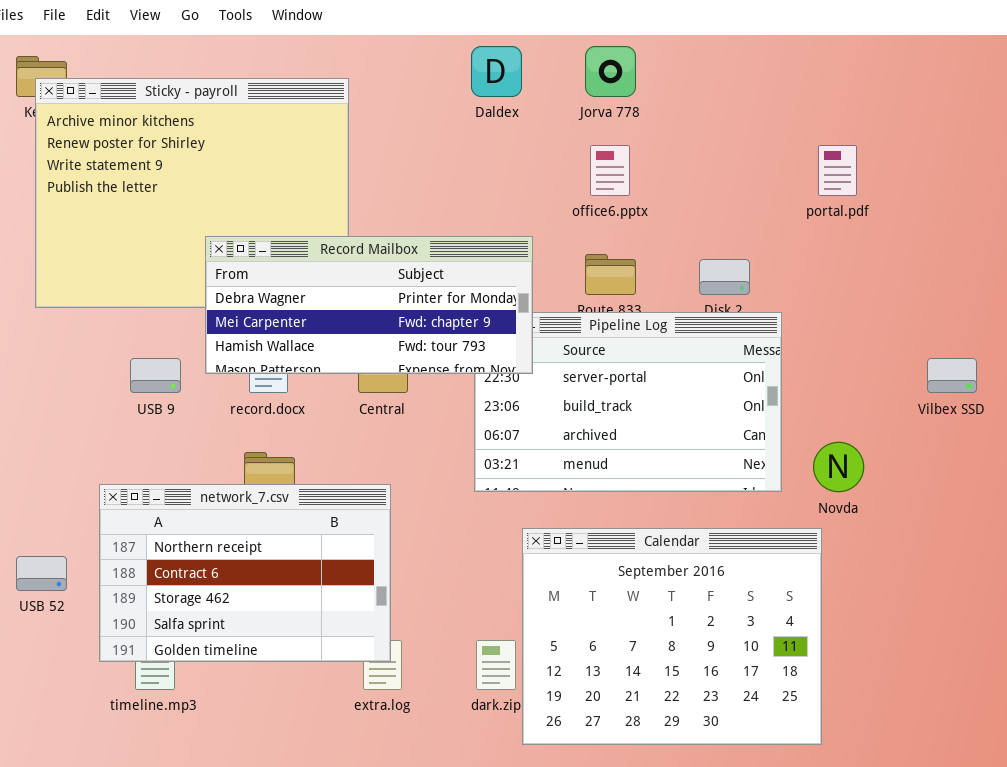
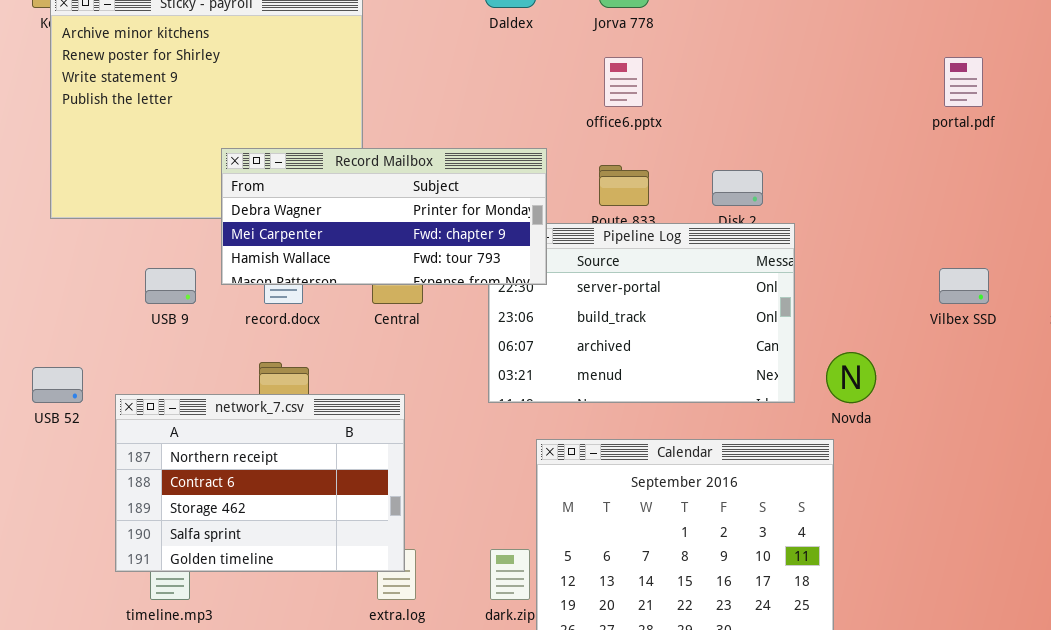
portal.pdf: [818,145,857,196] -> [944,57,983,107], moved
USB 52: [16,556,67,591] -> [32,367,83,403], moved

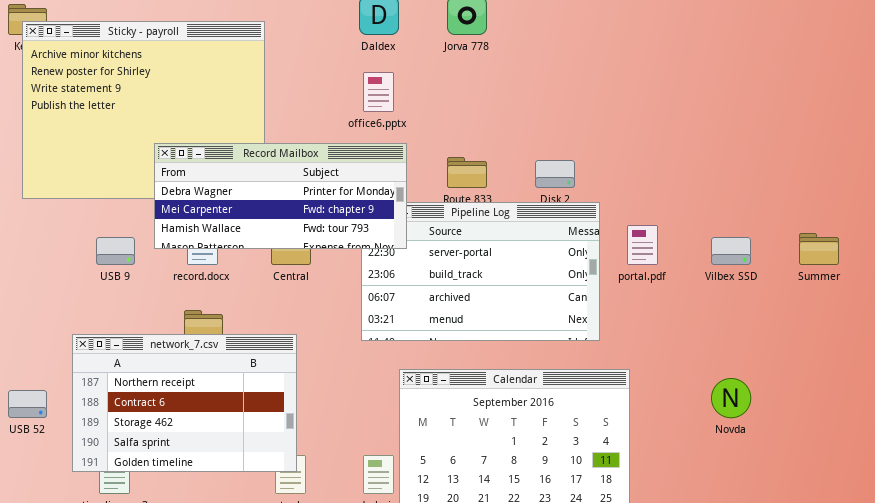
office6.pptx: [604,57,643,107] -> [363,72,394,112], moved
portal.pdf: [944,57,983,107] -> [627,225,658,265], moved
Novda: [826,352,876,403] -> [711,378,751,418], moved
USB 52: [32,367,83,403] -> [8,390,47,418], moved

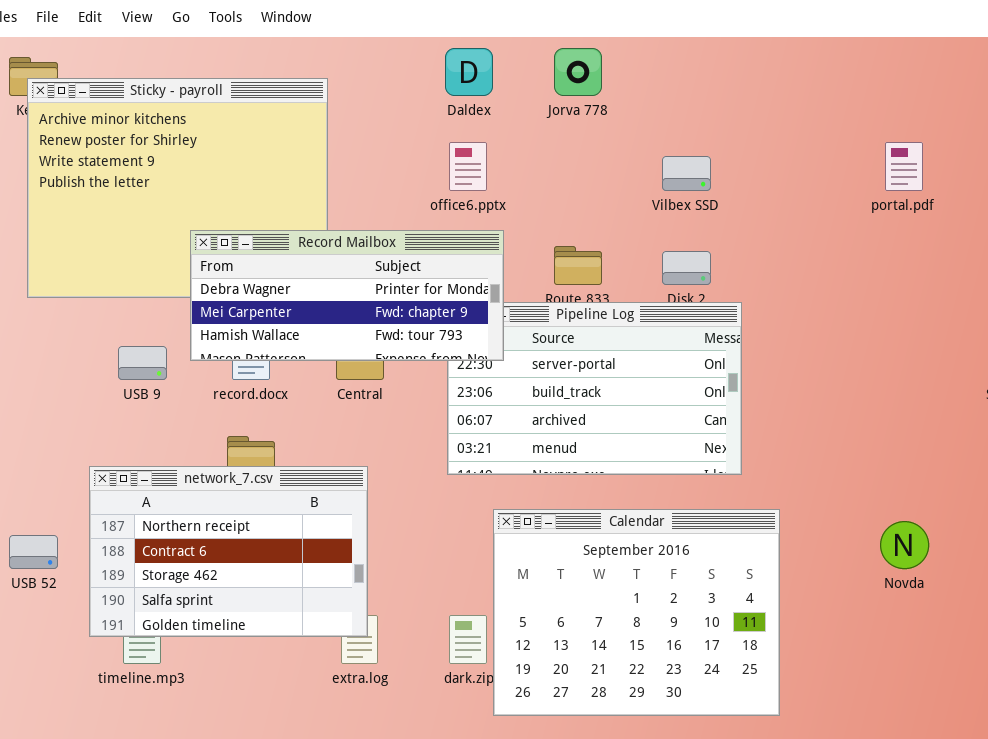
portal.pdf: [627,225,658,265] -> [885,142,923,191], moved
Vilbex SSD: [711,237,751,265] -> [662,156,711,191], moved

